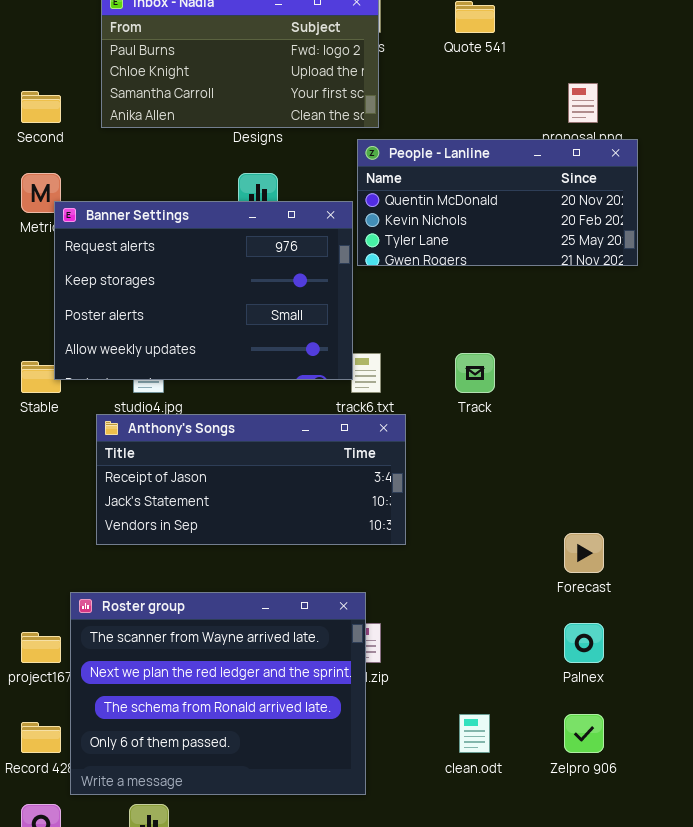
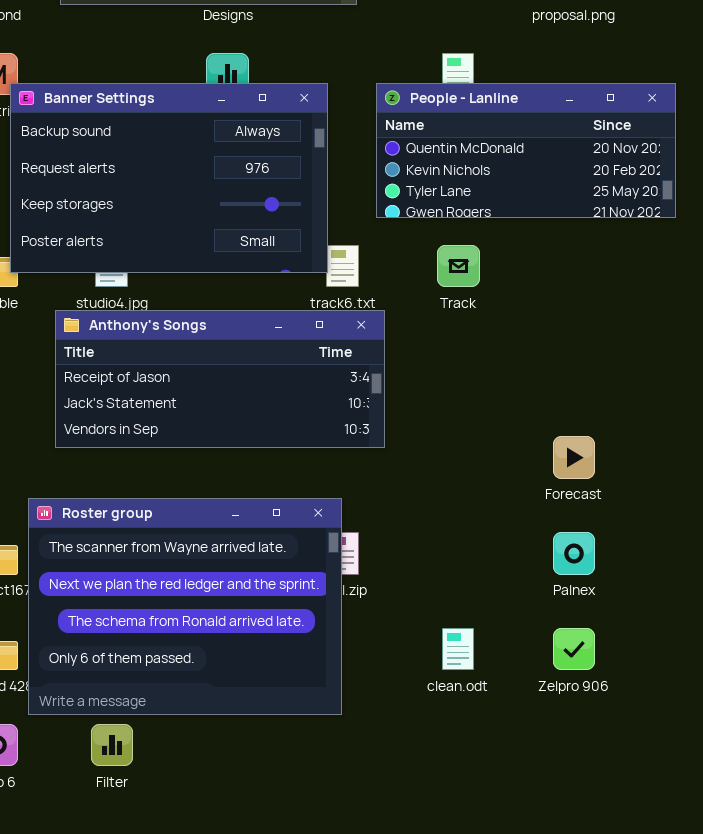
People - Lanline: [357,139,638,266] -> [376,83,676,218], moved
Banner Settings: [54,201,353,380] -> [10,83,328,273], scrolled up 1 row

